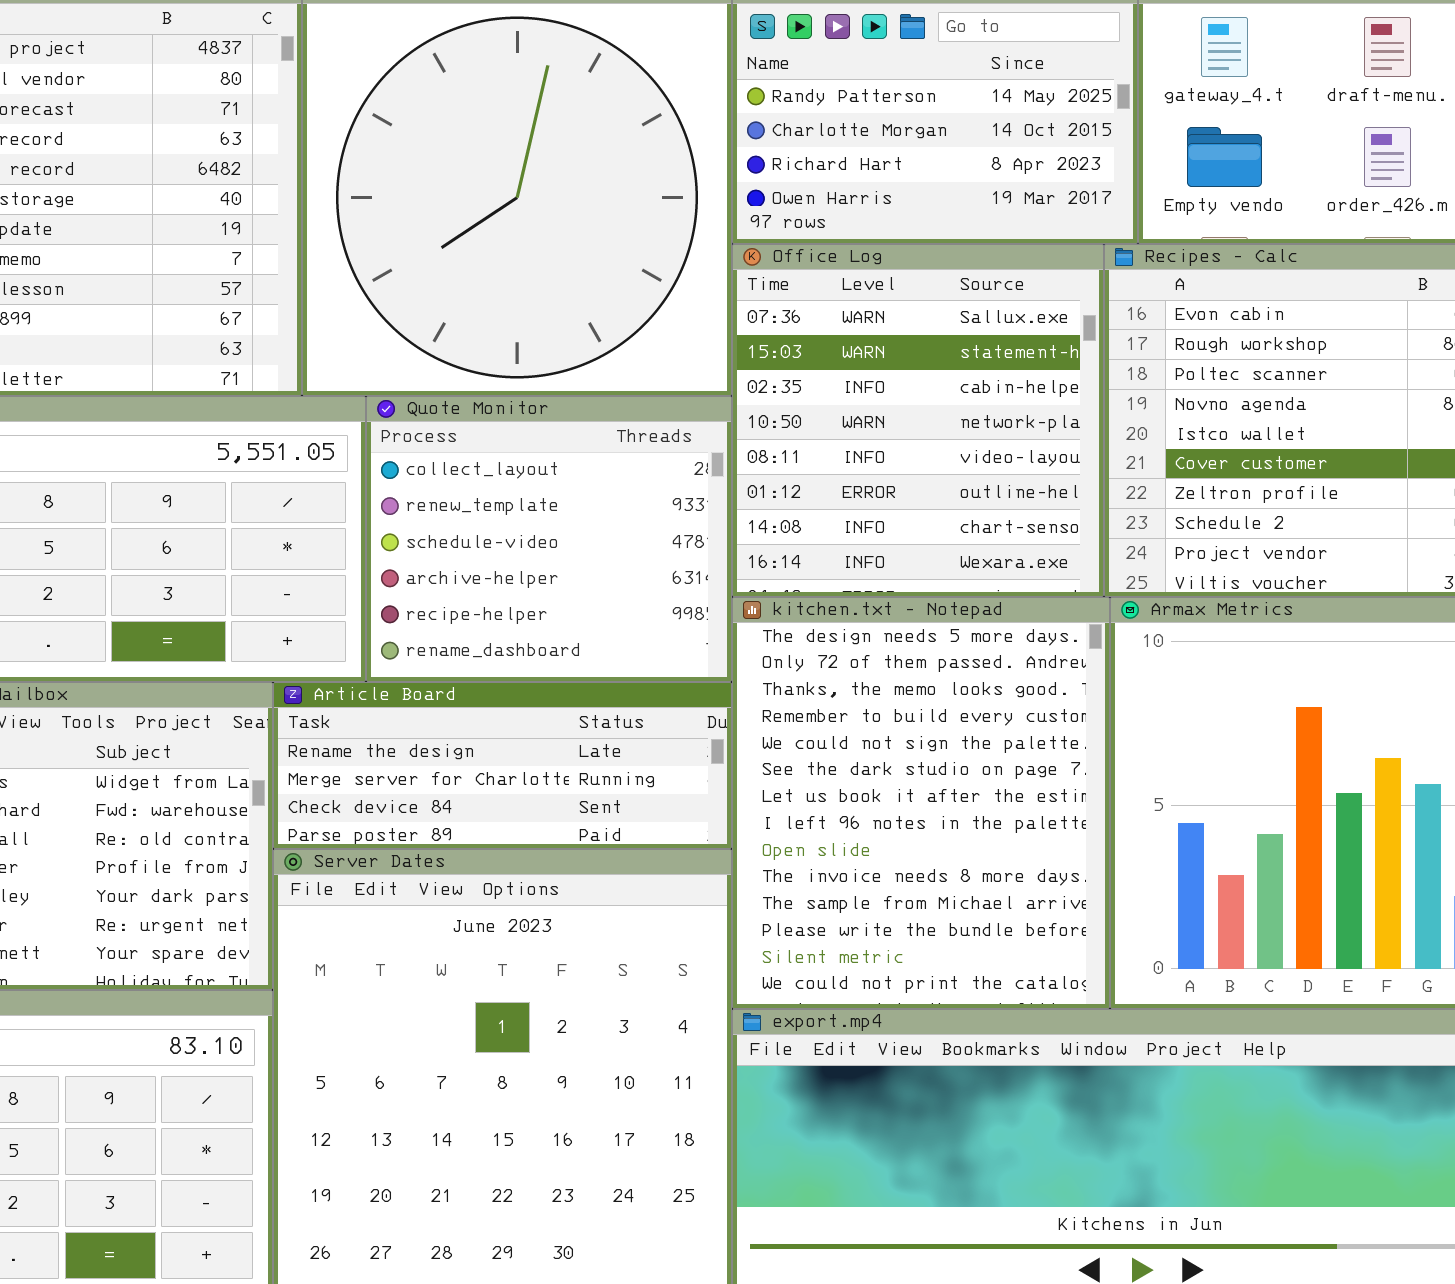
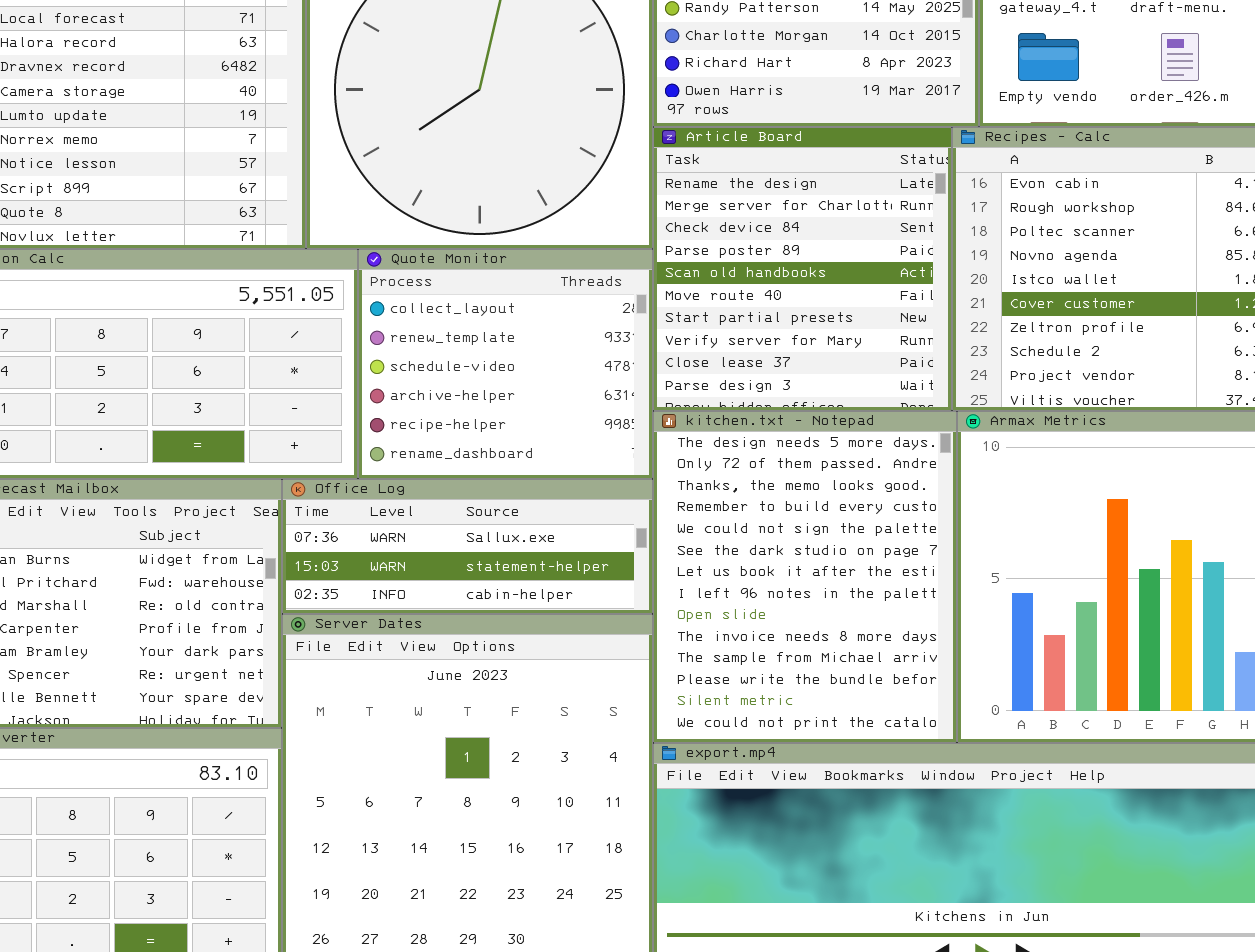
Office Log: [732,244,1104,597] -> [282,479,653,614], moved, resized
Article Board: [273,682,732,849] -> [653,127,952,411], moved, resized

